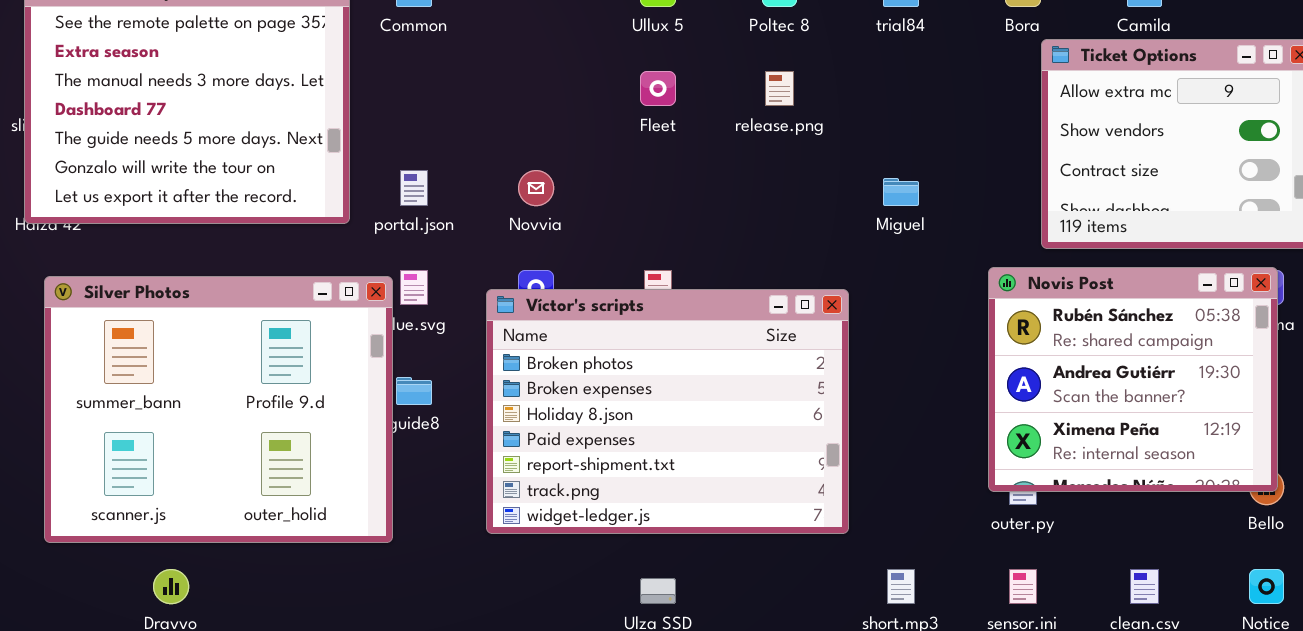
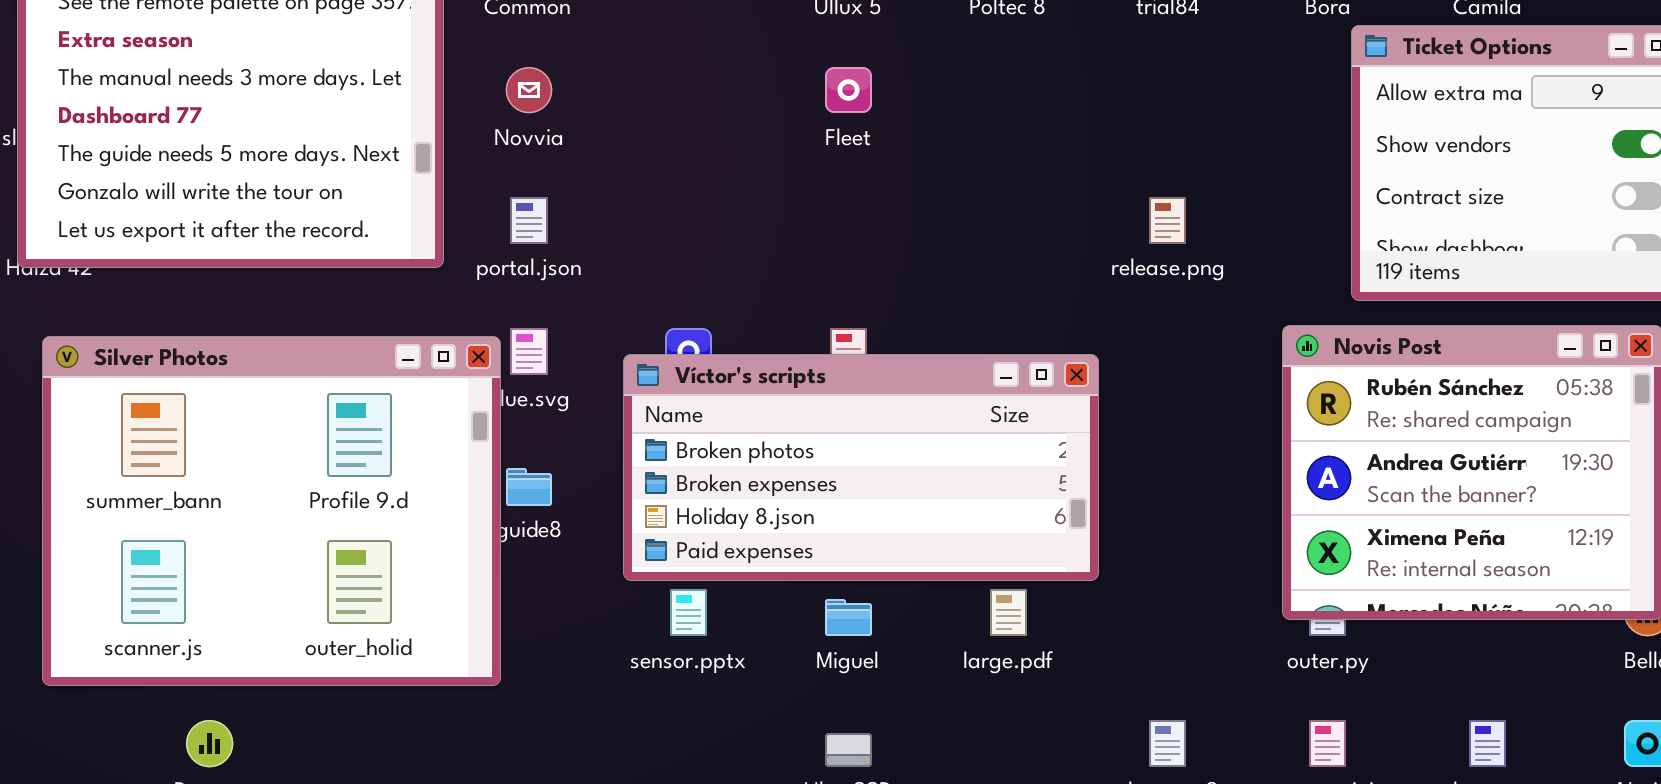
release.png: [765,71,794,106] -> [1149,197,1186,244], moved
Novvia: [518,170,554,206] -> [506,67,552,113], moved
Miguel: [883,178,919,206] -> [825,599,872,636], moved
Víctor's scripts: [486,289,849,534] -> [623,354,1099,581], resized

